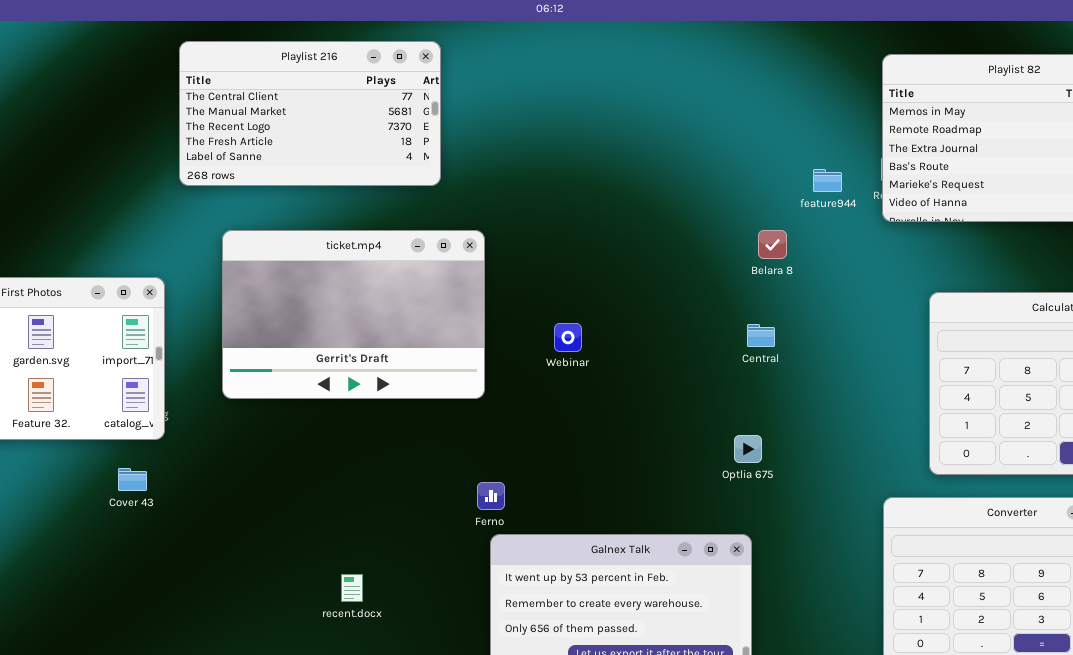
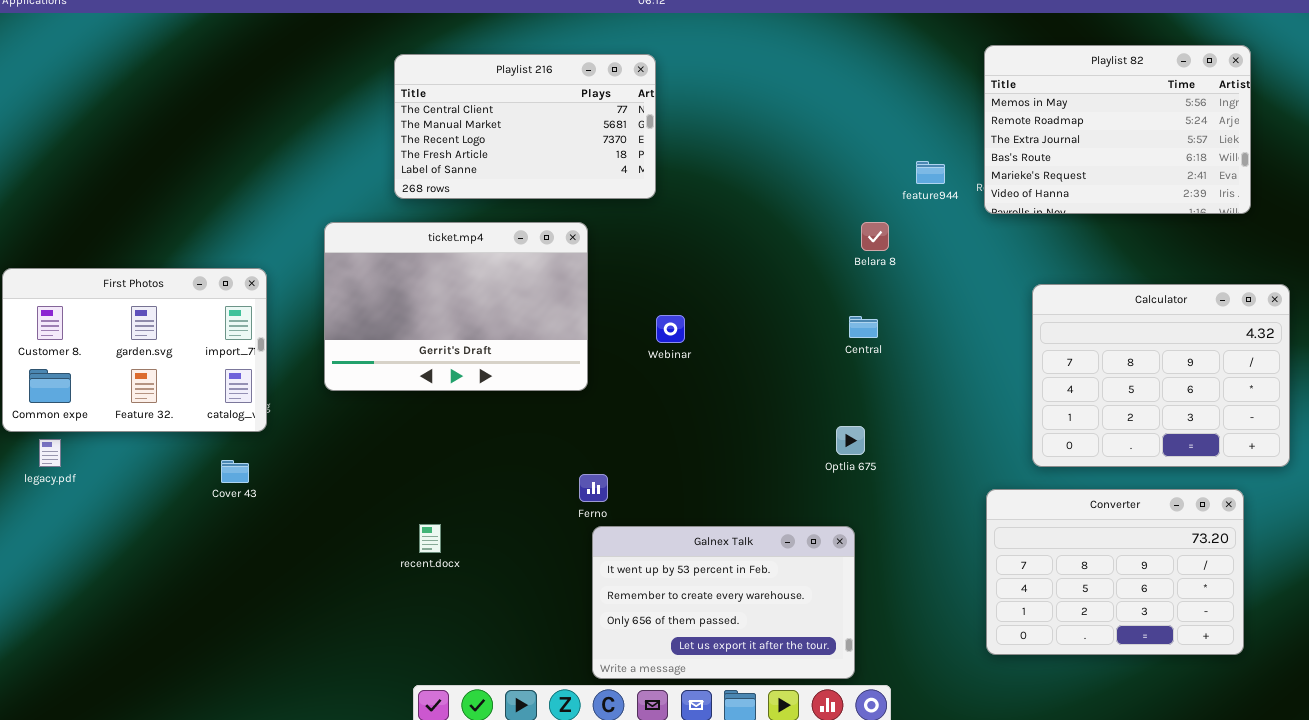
Playlist 216: [179,41,441,186] -> [394,54,656,199], moved
recent.docx: [341,574,363,602] -> [419,524,441,553], moved

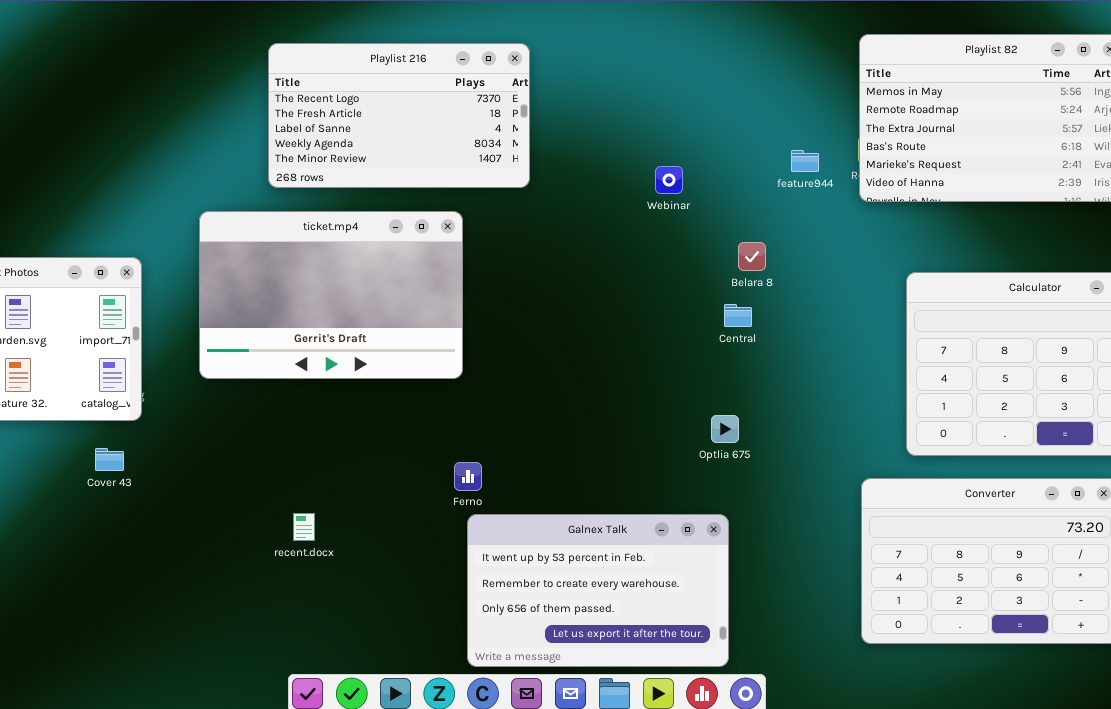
Playlist 216: [394,54,656,199] -> [268,43,530,188], scrolled down 2 rows
Belara 8: [861,222,889,251] -> [738,242,766,271], moved
Webinar: [656,315,685,343] -> [655,166,683,194], moved

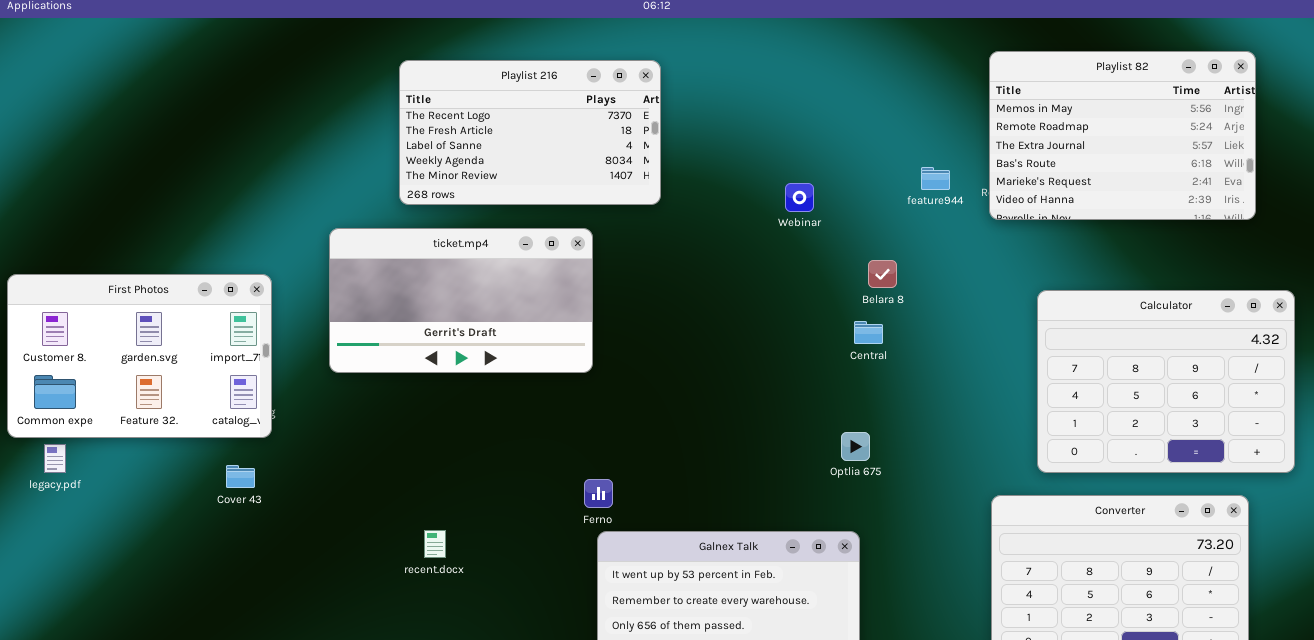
ticket.mp4: [199,211,463,379] -> [329,228,593,373], resized

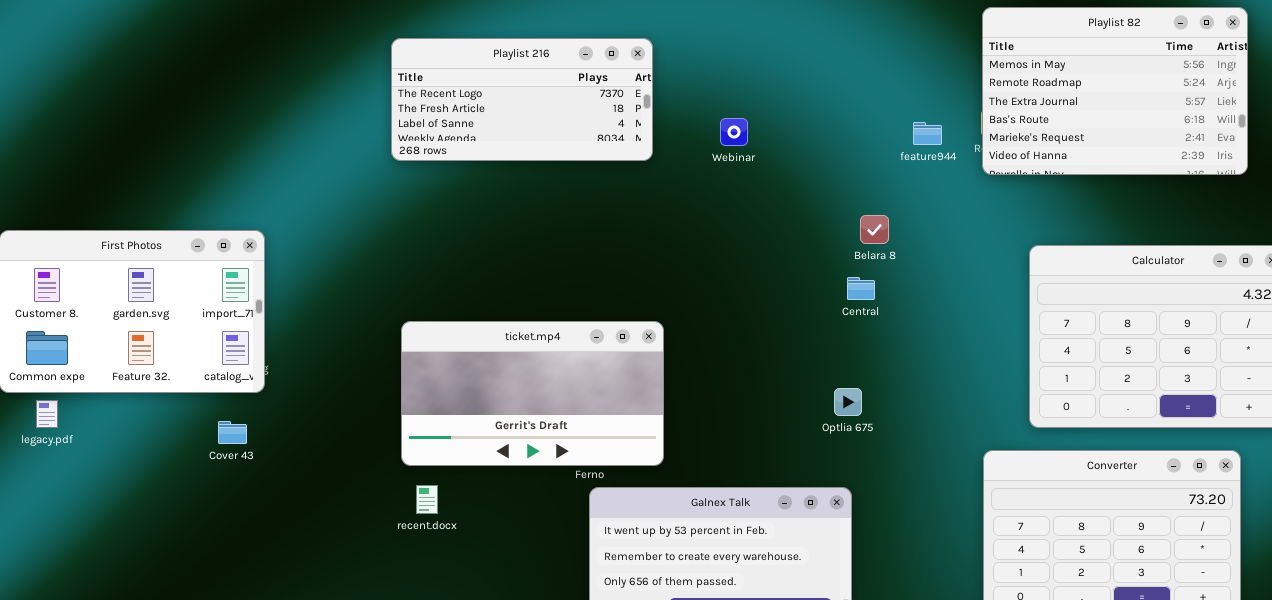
Playlist 216: [399,60,661,205] -> [391,38,653,161], resized
Webinar: [785,183,814,212] -> [720,118,748,146], moved
ticket.mp4: [329,228,593,373] -> [401,321,664,466], moved

